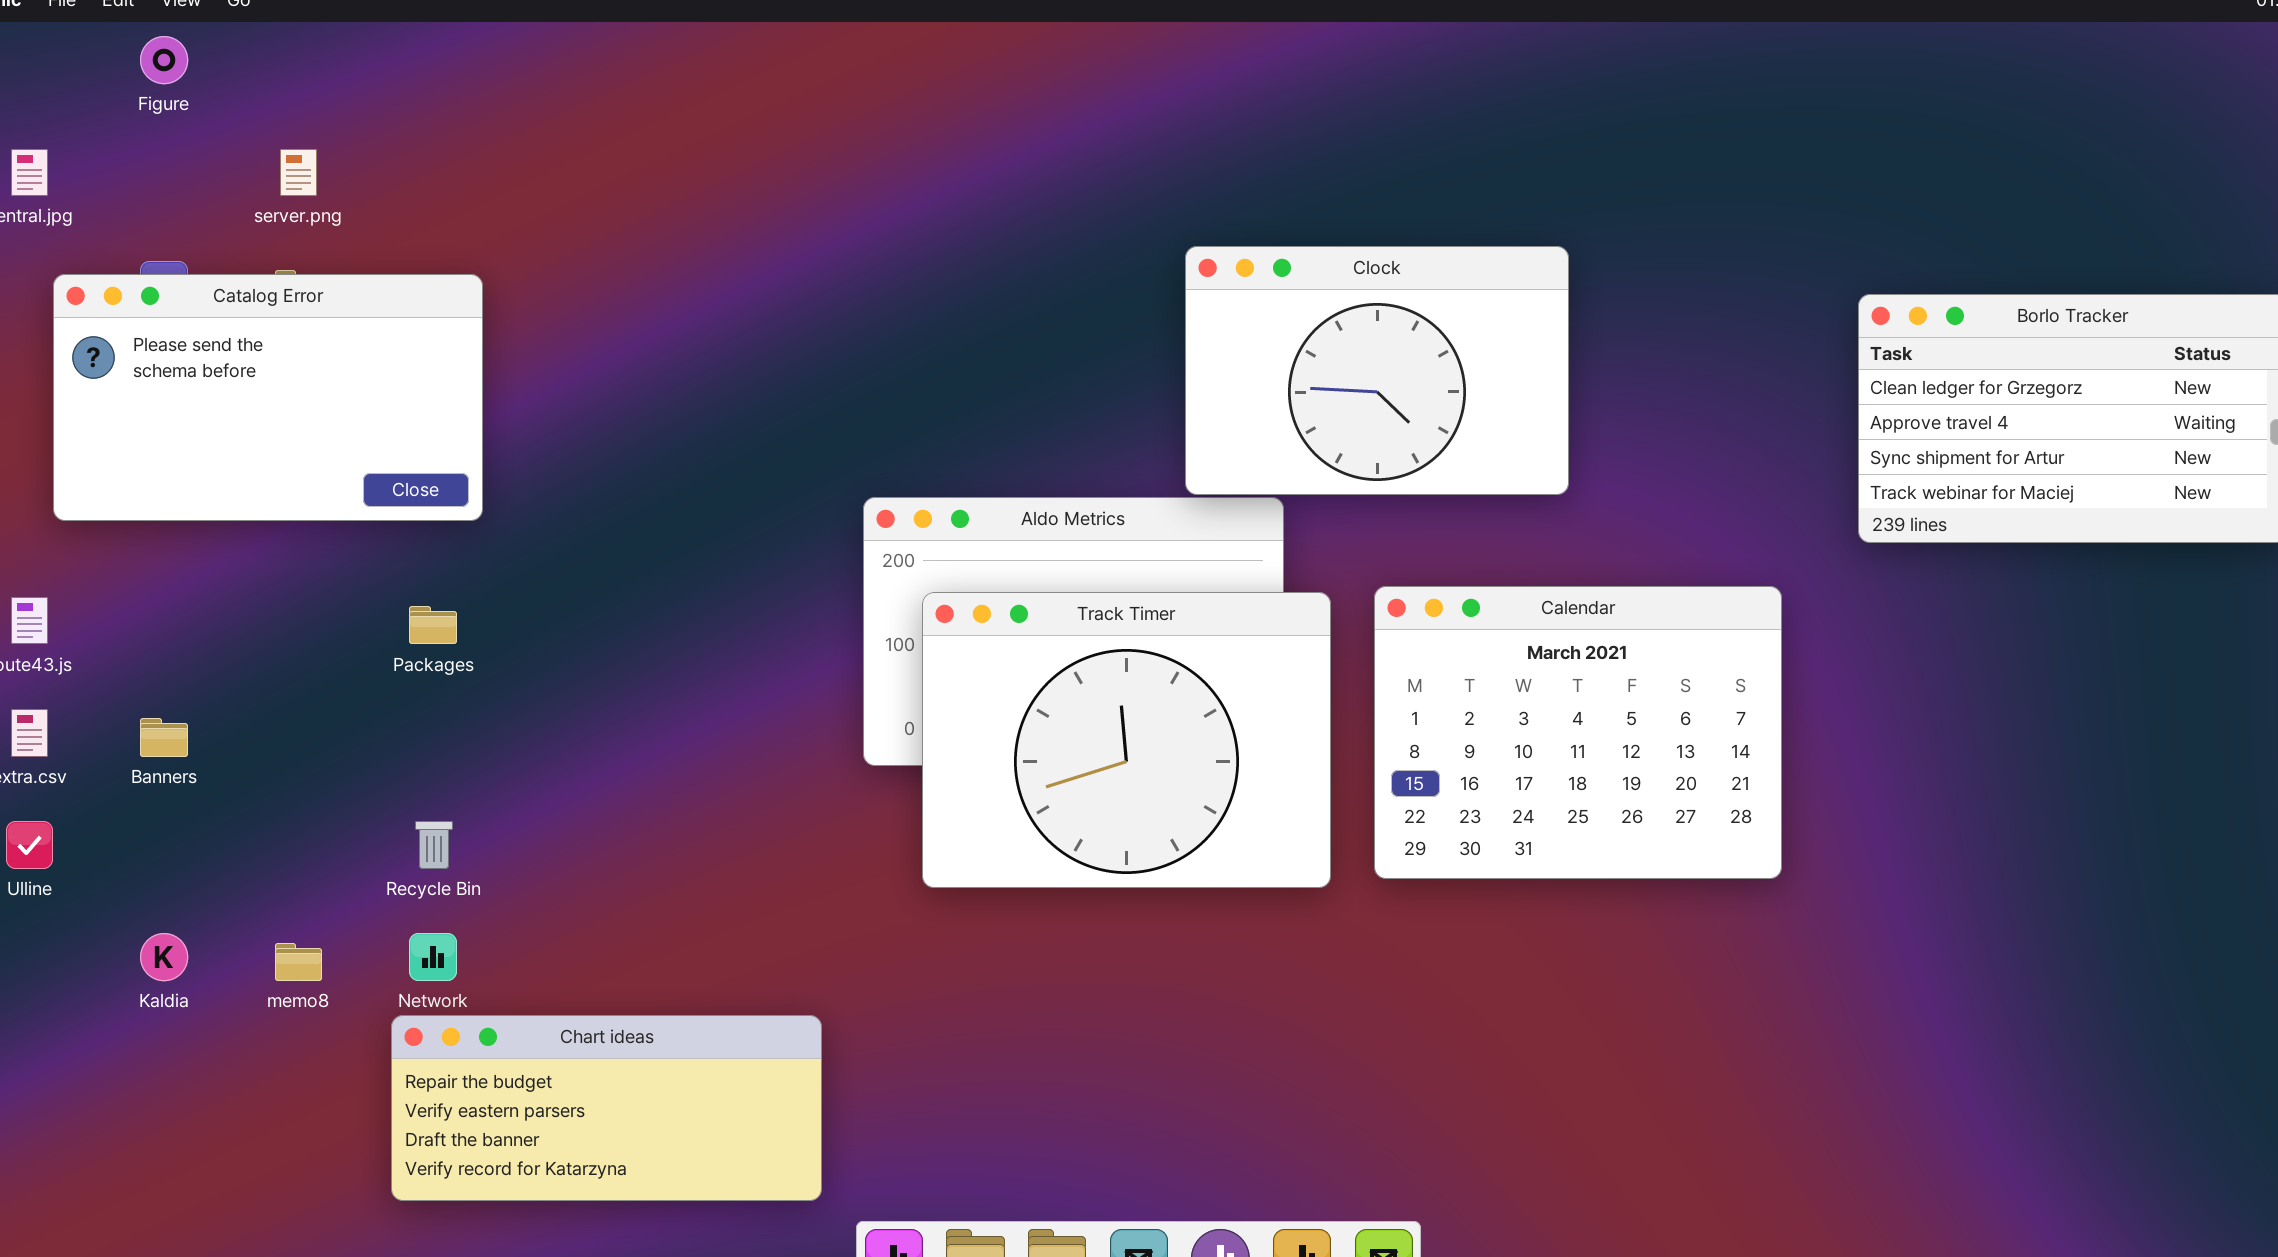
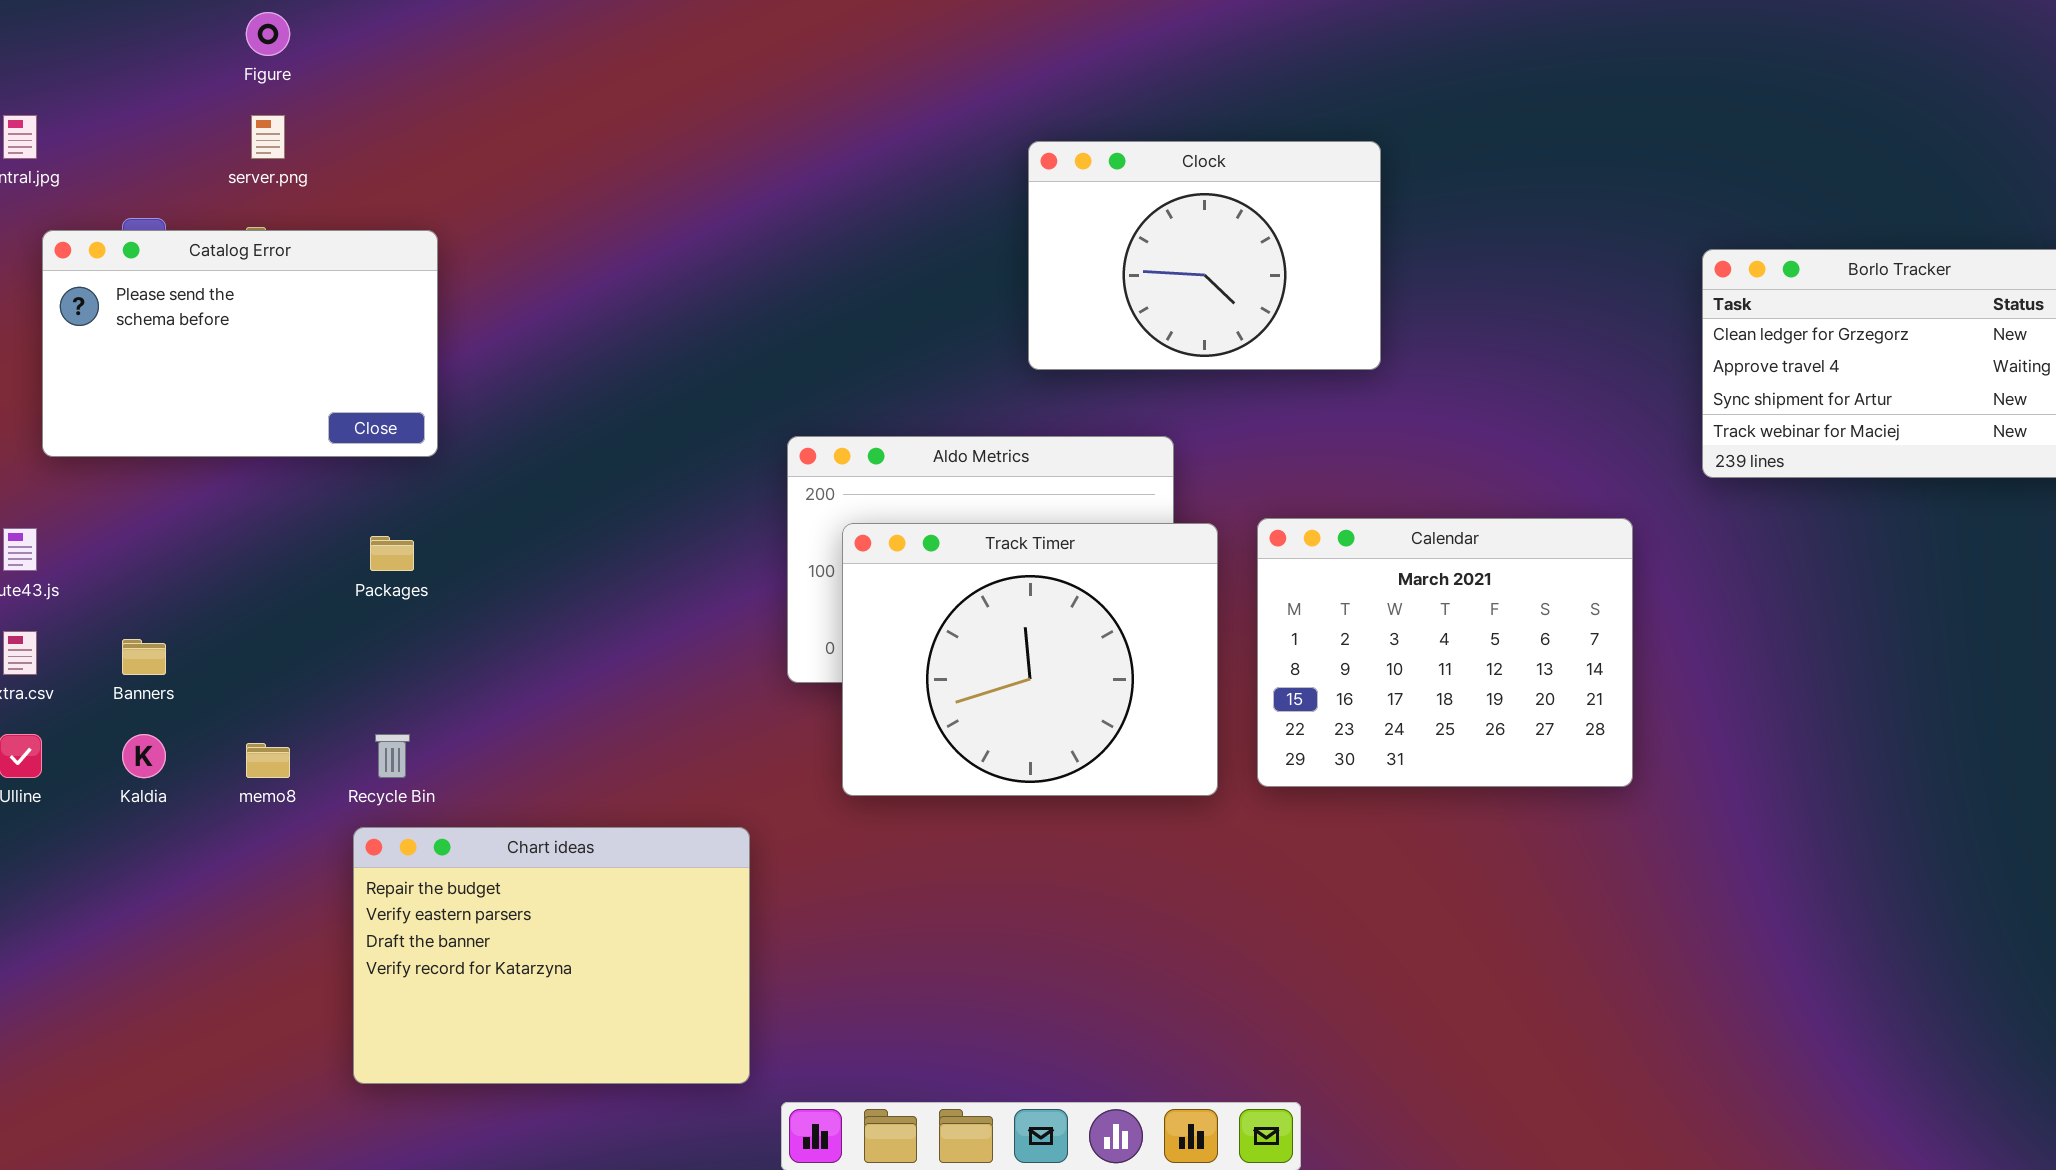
Figure: [140,36,188,84] -> [246,12,290,56], moved
Clock: [1185,246,1569,495] -> [1028,141,1381,370], moved
Kaldia: [140,933,188,981] -> [122,734,166,778], moved
memo8: [275,943,322,981] -> [246,743,290,778], moved
Chart ideas: [391,1015,822,1201] -> [353,827,750,1084], resized

